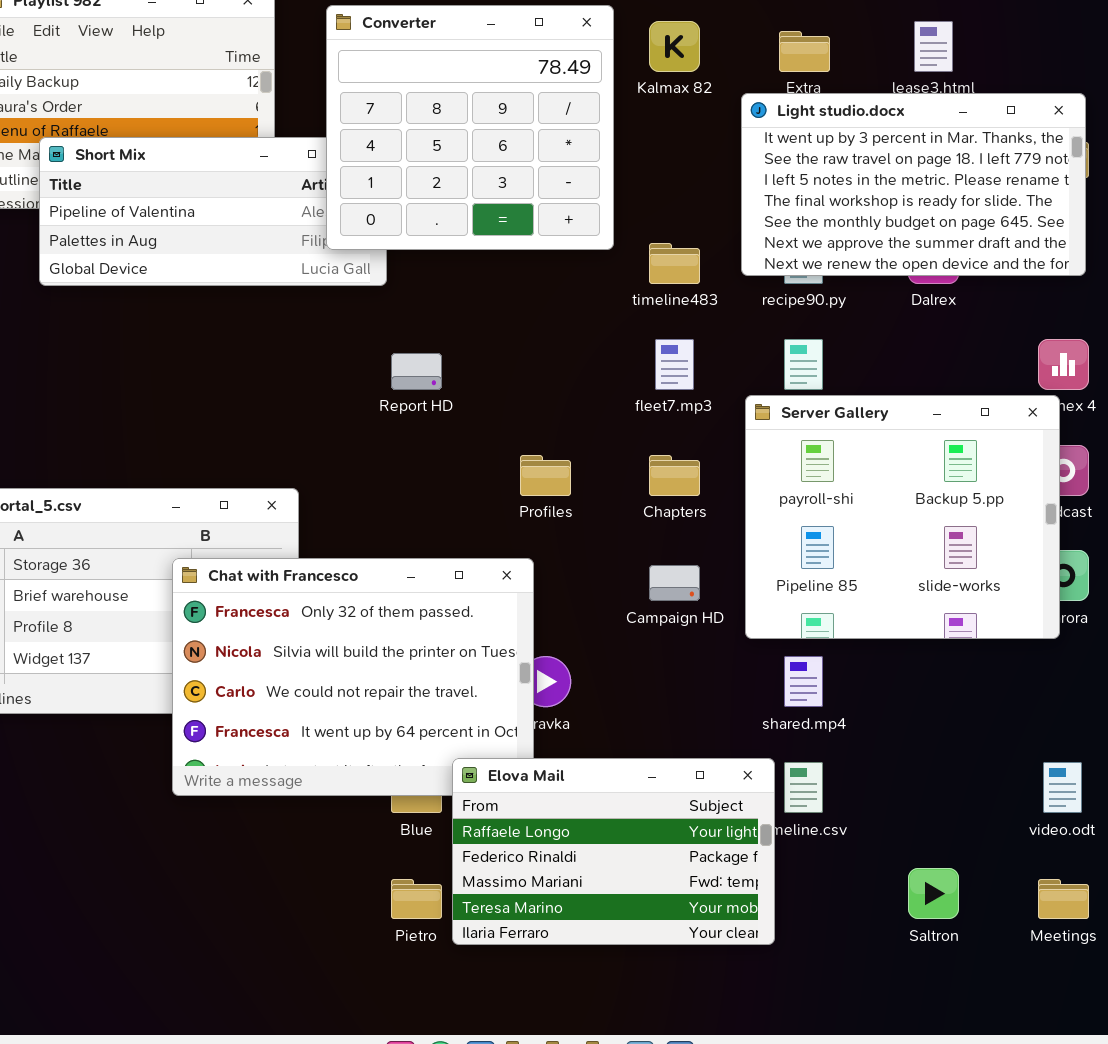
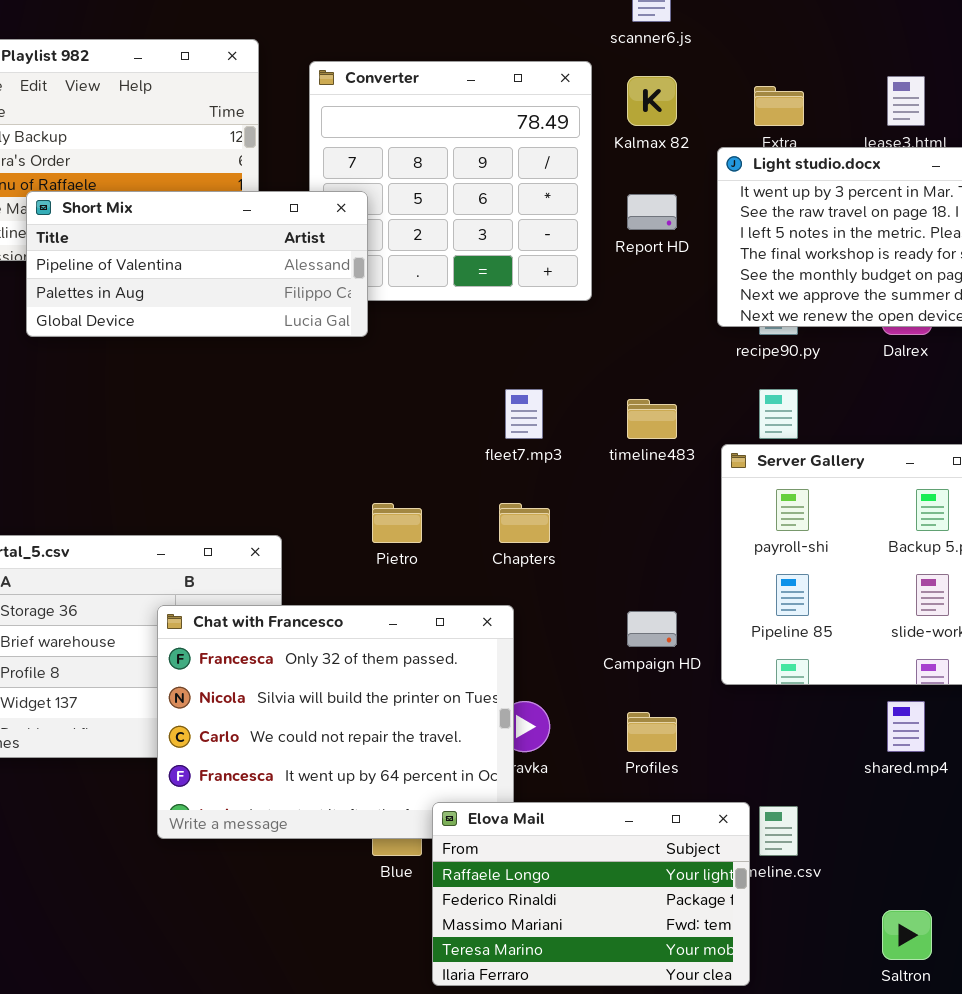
Short Mix: [39,137,387,286] -> [26,191,368,337], raised
timeline483: [649,243,700,284] -> [627,399,677,439], moved
fleet7.mp3: [655,339,694,390] -> [505,389,543,439], moved
Report HD: [391,353,442,390] -> [627,194,677,230], moved
Profiles: [520,455,571,496] -> [627,712,677,752], moved
Chapters: [649,455,700,496] -> [499,503,550,543], moved
shared.mp4: [784,656,823,707] -> [887,701,925,752], moved
Pietro: [391,879,442,919] -> [372,503,422,543], moved

